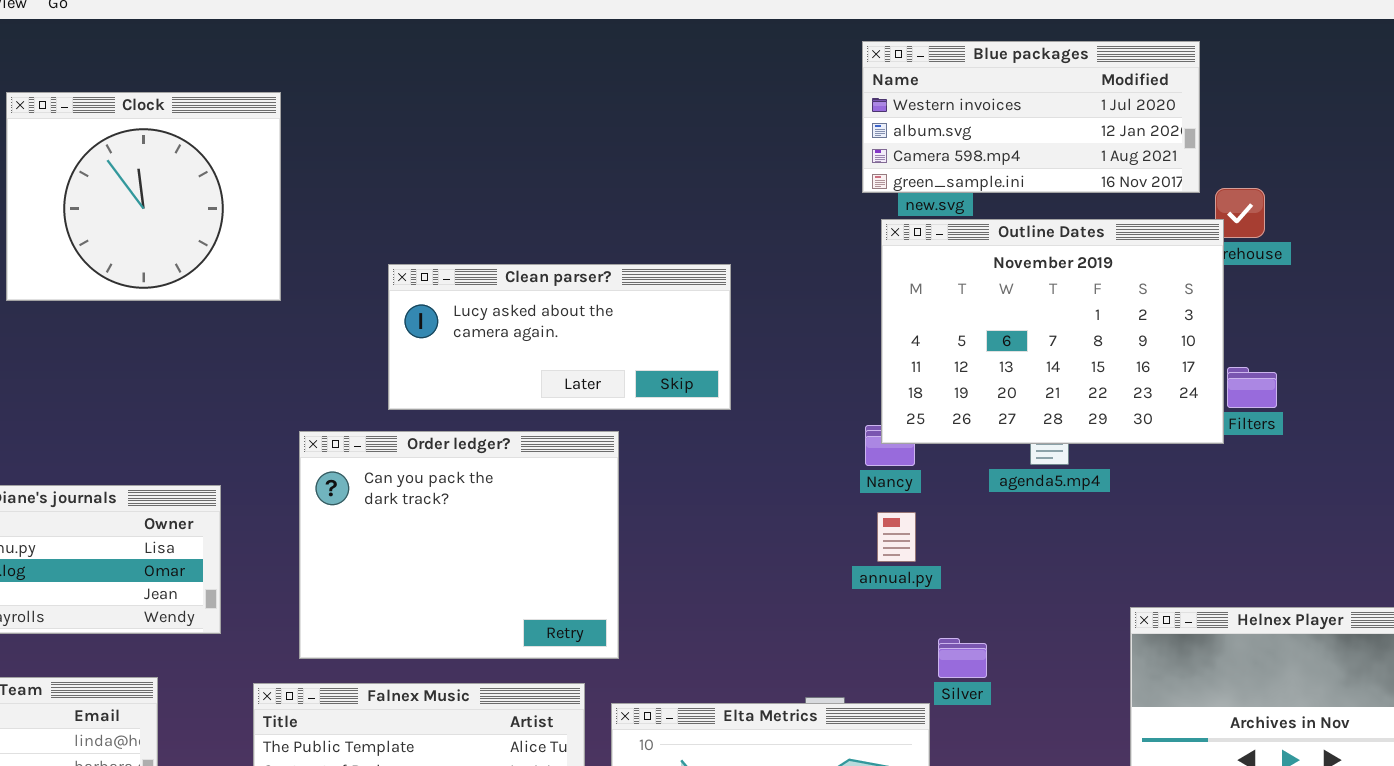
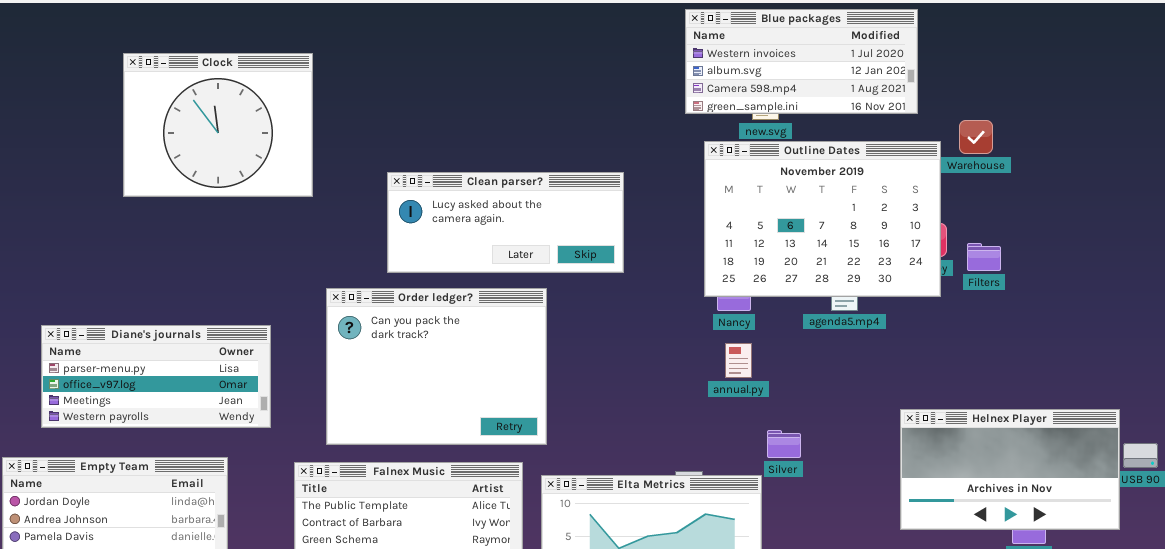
Blue packages: [862,41,1200,193] -> [685,9,918,114], moved
Outline Dates: [881,219,1224,444] -> [704,141,941,297], moved

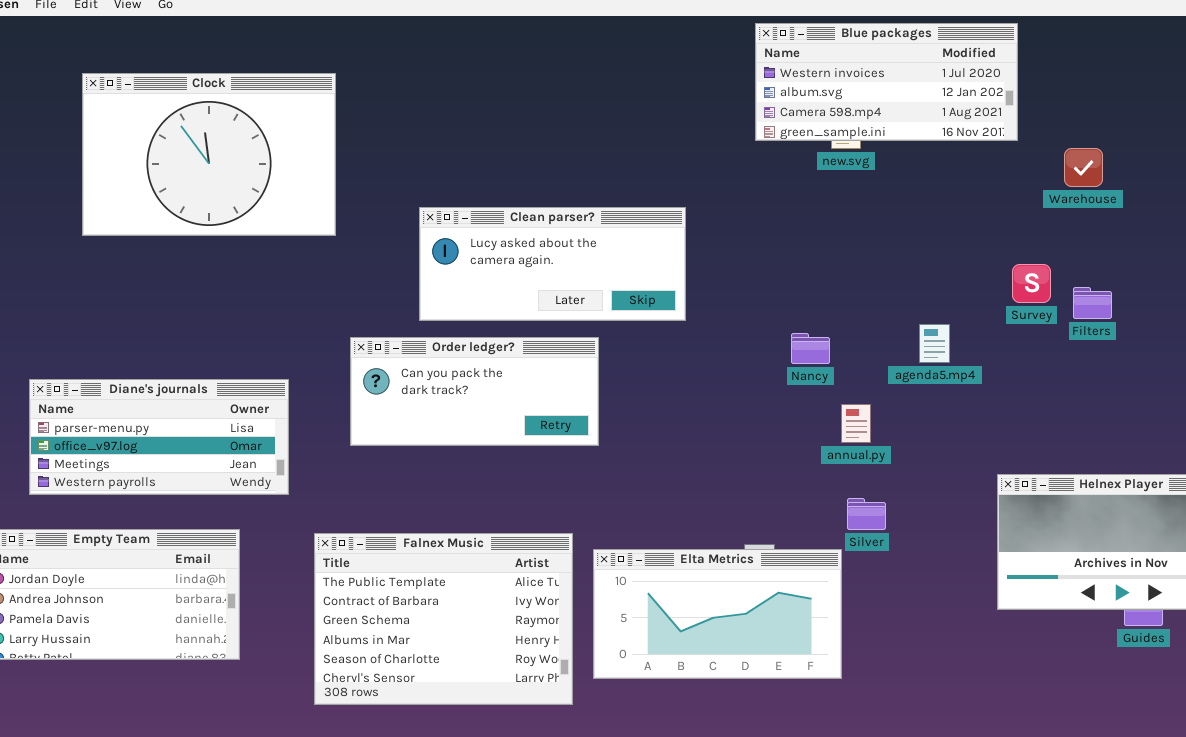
Clock: [123,53,313,197] -> [82,73,336,236], resized
Outline Dates: [704,141,941,297] -> none, closed
Order ledger?: [326,288,547,445] -> [350,337,599,446], resized
annual.py: [725,343,752,378] -> [841,404,871,443], moved

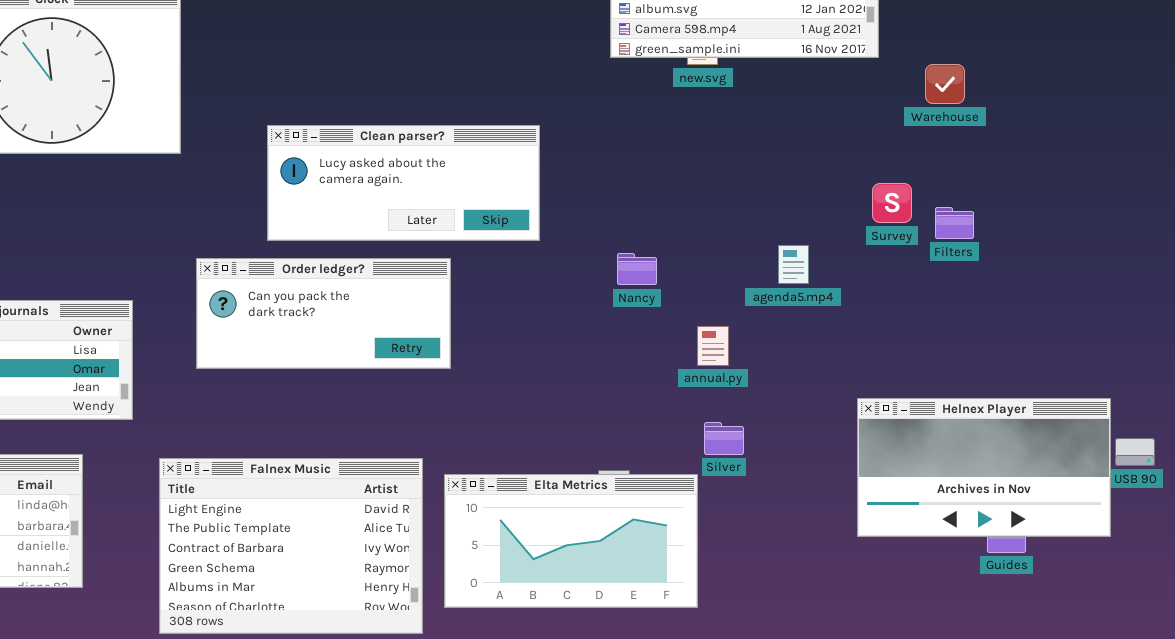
Nancy: [791,333,830,364] -> [617,253,657,285], moved
Falnex Music: [314,533,573,705] -> [159,458,423,634], scrolled up 1 row

